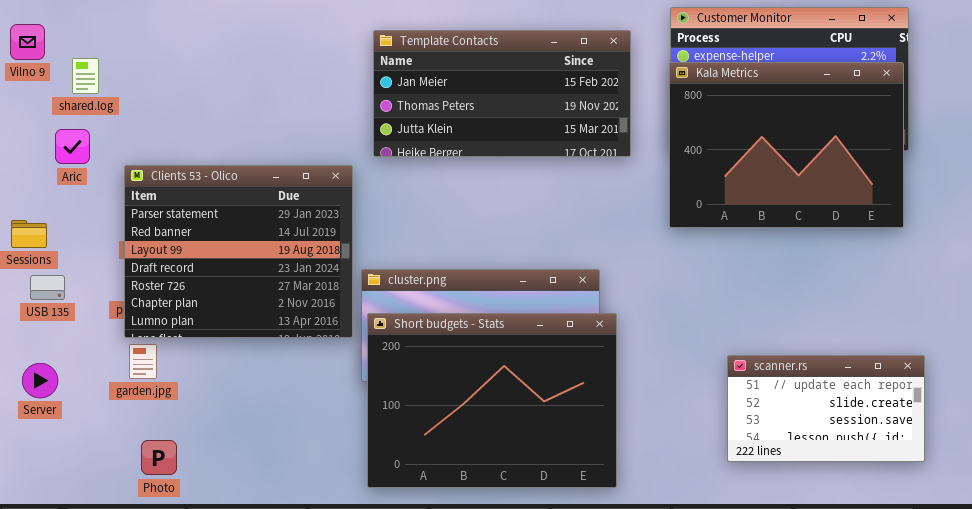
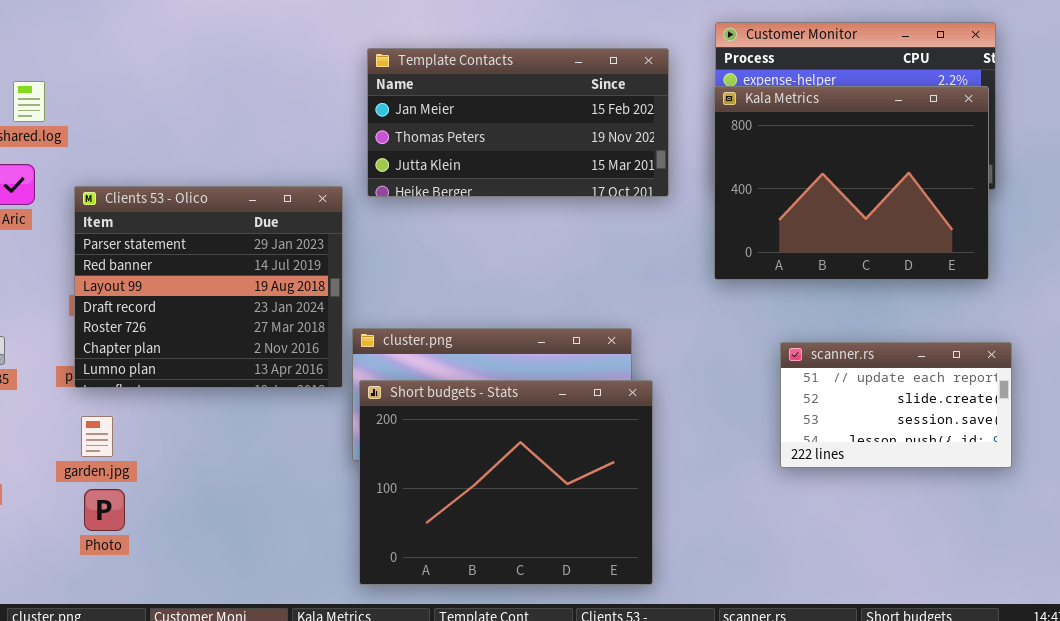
Clients 53 - Olico: [124,165,353,338] -> [74,186,343,388], moved
scanner.rs: [727,355,925,462] -> [780,342,1012,468], moved
Photo: [141,440,177,475] -> [84,489,125,531], moved

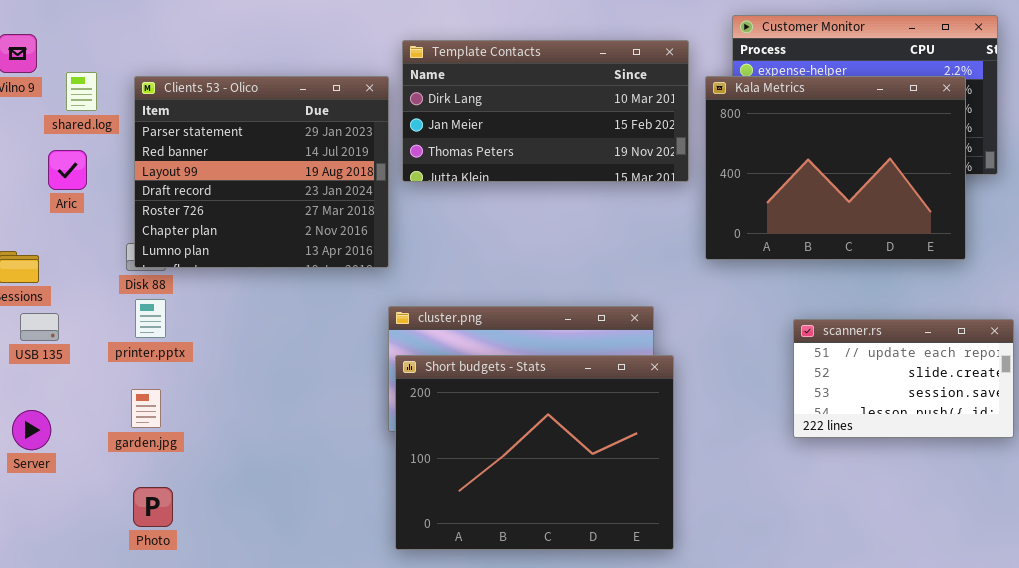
Template Contacts: [367,48,669,197] -> [402,40,689,182], scrolled up 1 row
Kala Metrics: [714,86,989,280] -> [705,76,966,260], moved
Clients 53 - Olico: [74,186,343,388] -> [134,76,389,268], moved
Photo: [84,489,125,531] -> [133,487,173,527], moved

